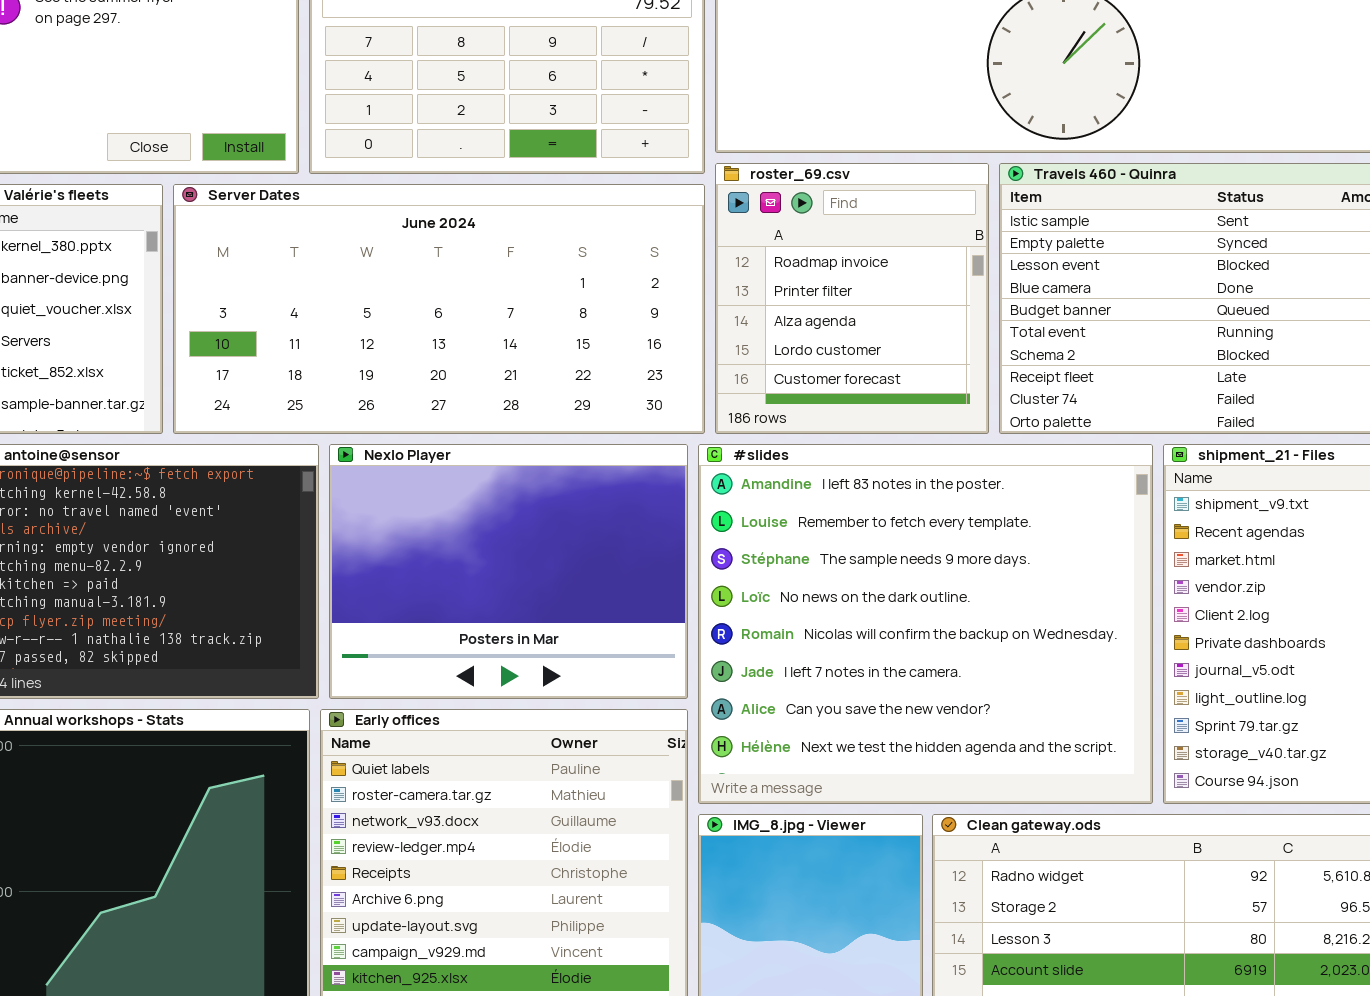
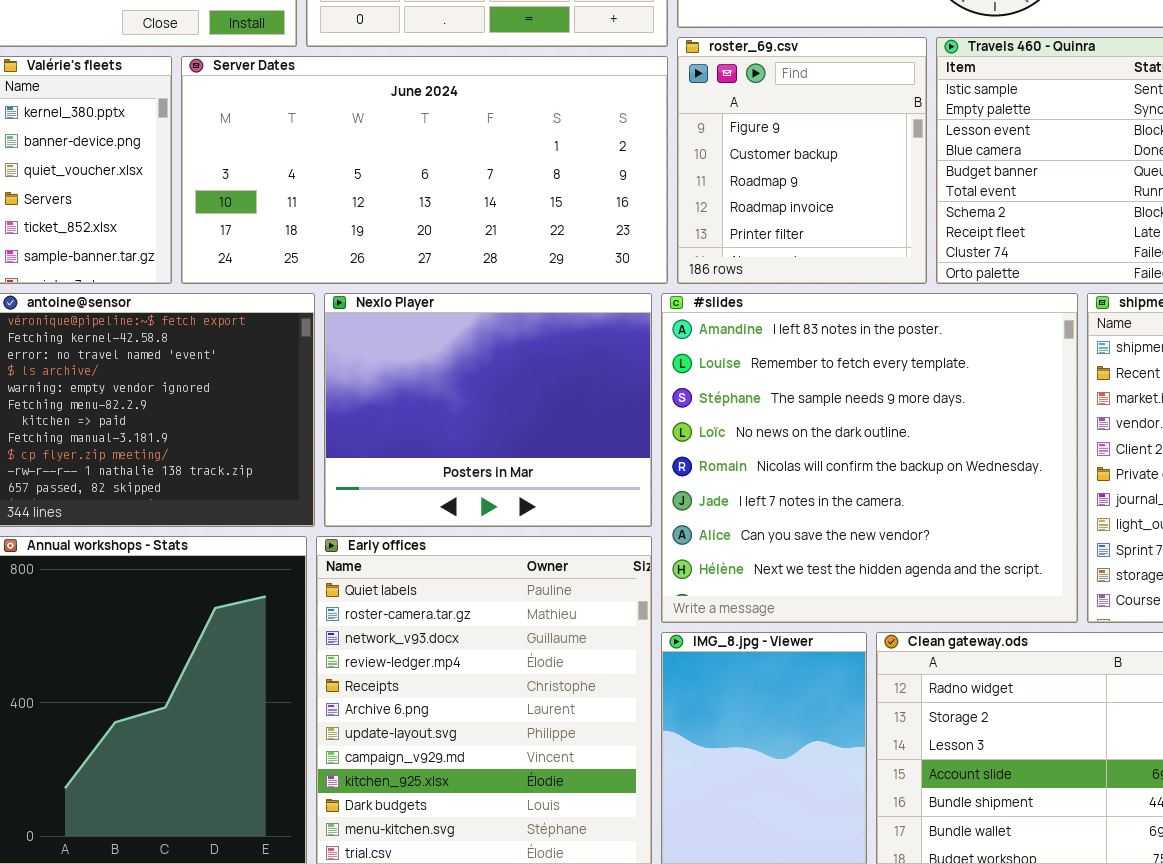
roster_69.csv: [715,163,989,434] -> [677,37,927,284], scrolled up 3 rows

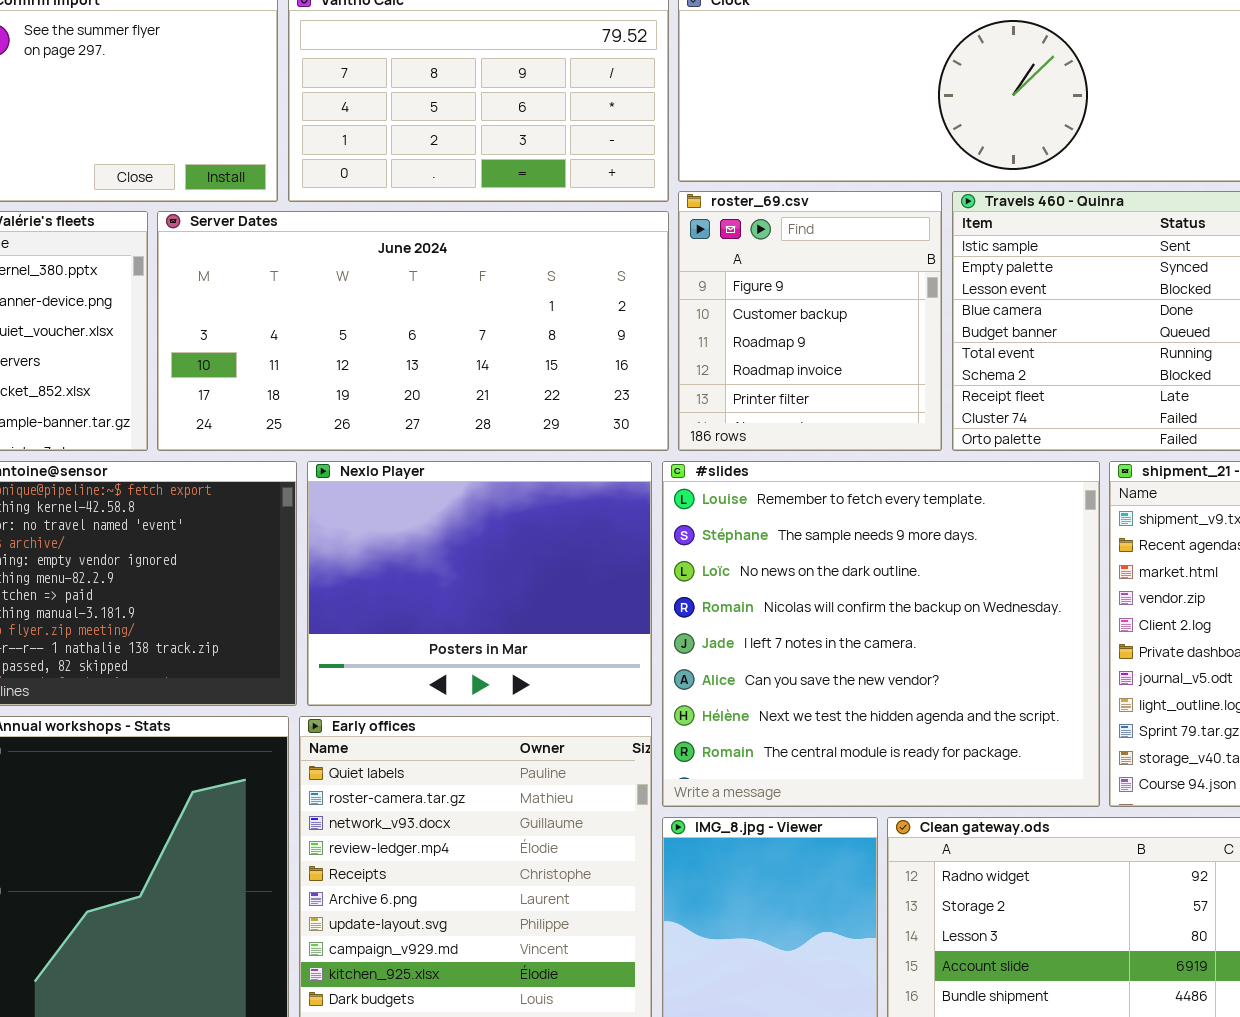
#slides: [661,293,1078,623] -> [662,461,1100,807], scrolled down 1 row

